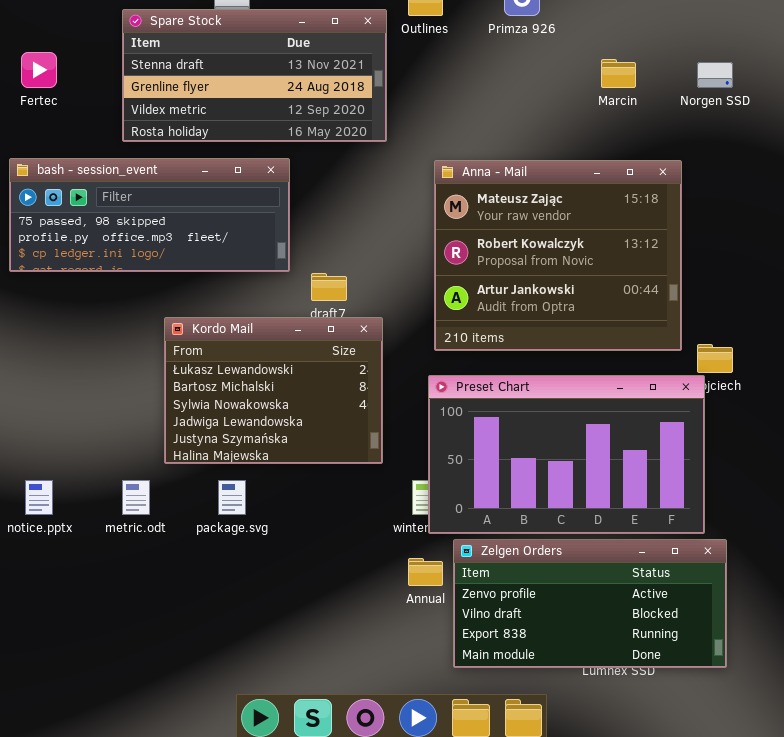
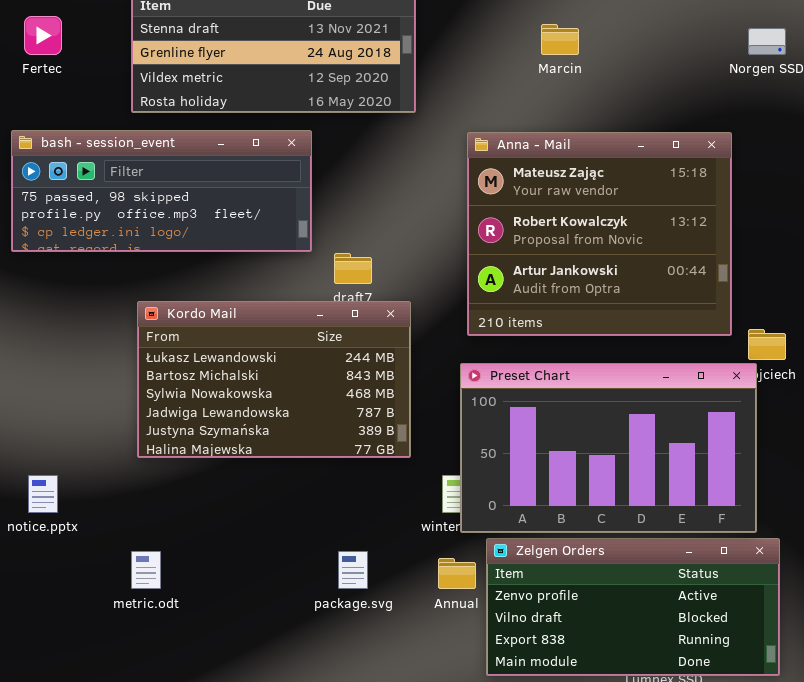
Marcin: [601,59,636,88] -> [541,24,579,55], moved
Kordo Mail: [164,317,383,464] -> [137,301,411,458], resized
metric.odt: [122,480,150,515] -> [131,551,161,589], moved
package.svg: [218,480,246,515] -> [338,551,368,589], moved

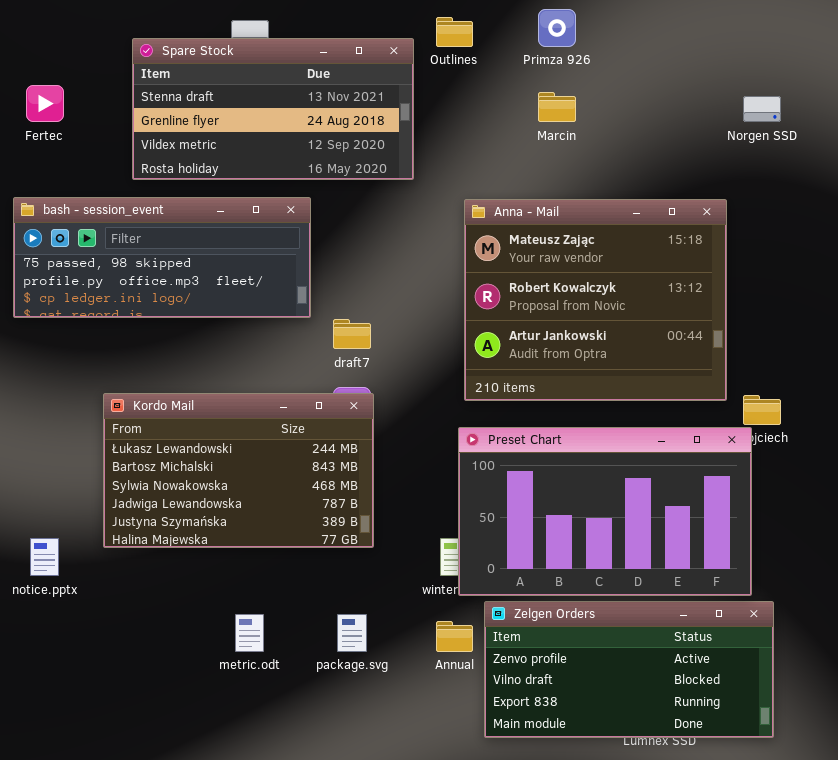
Kordo Mail: [137,301,411,458] -> [103,393,374,548], moved
metric.odt: [131,551,161,589] -> [235,614,264,652], moved

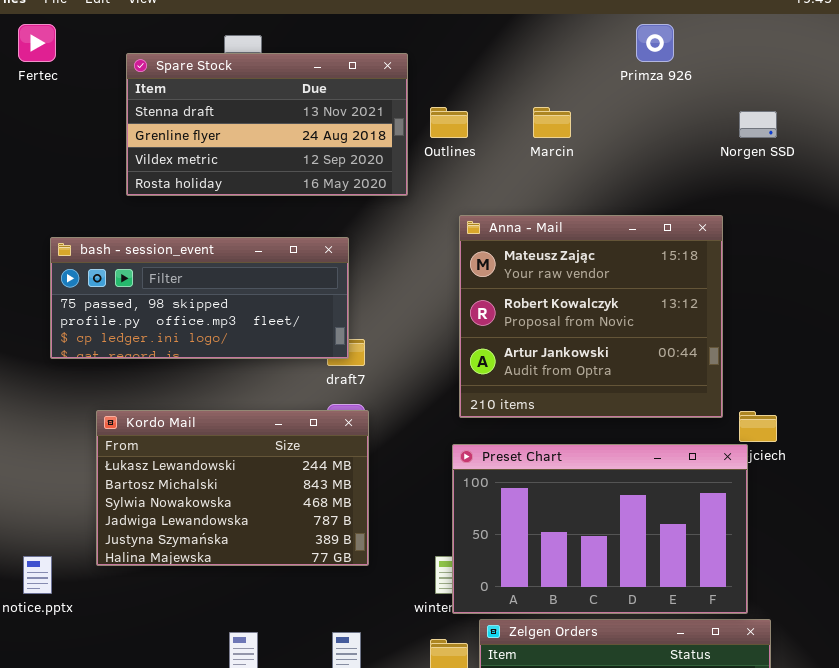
Primza 926: [538,9,576,47] -> [636,24,674,62], moved
Outlines: [436,17,473,47] -> [430,107,468,138], moved
Fertec: [26,85,64,122] -> [18,24,56,62], moved
bash - session_event: [13,197,311,318] -> [50,237,349,359], moved

